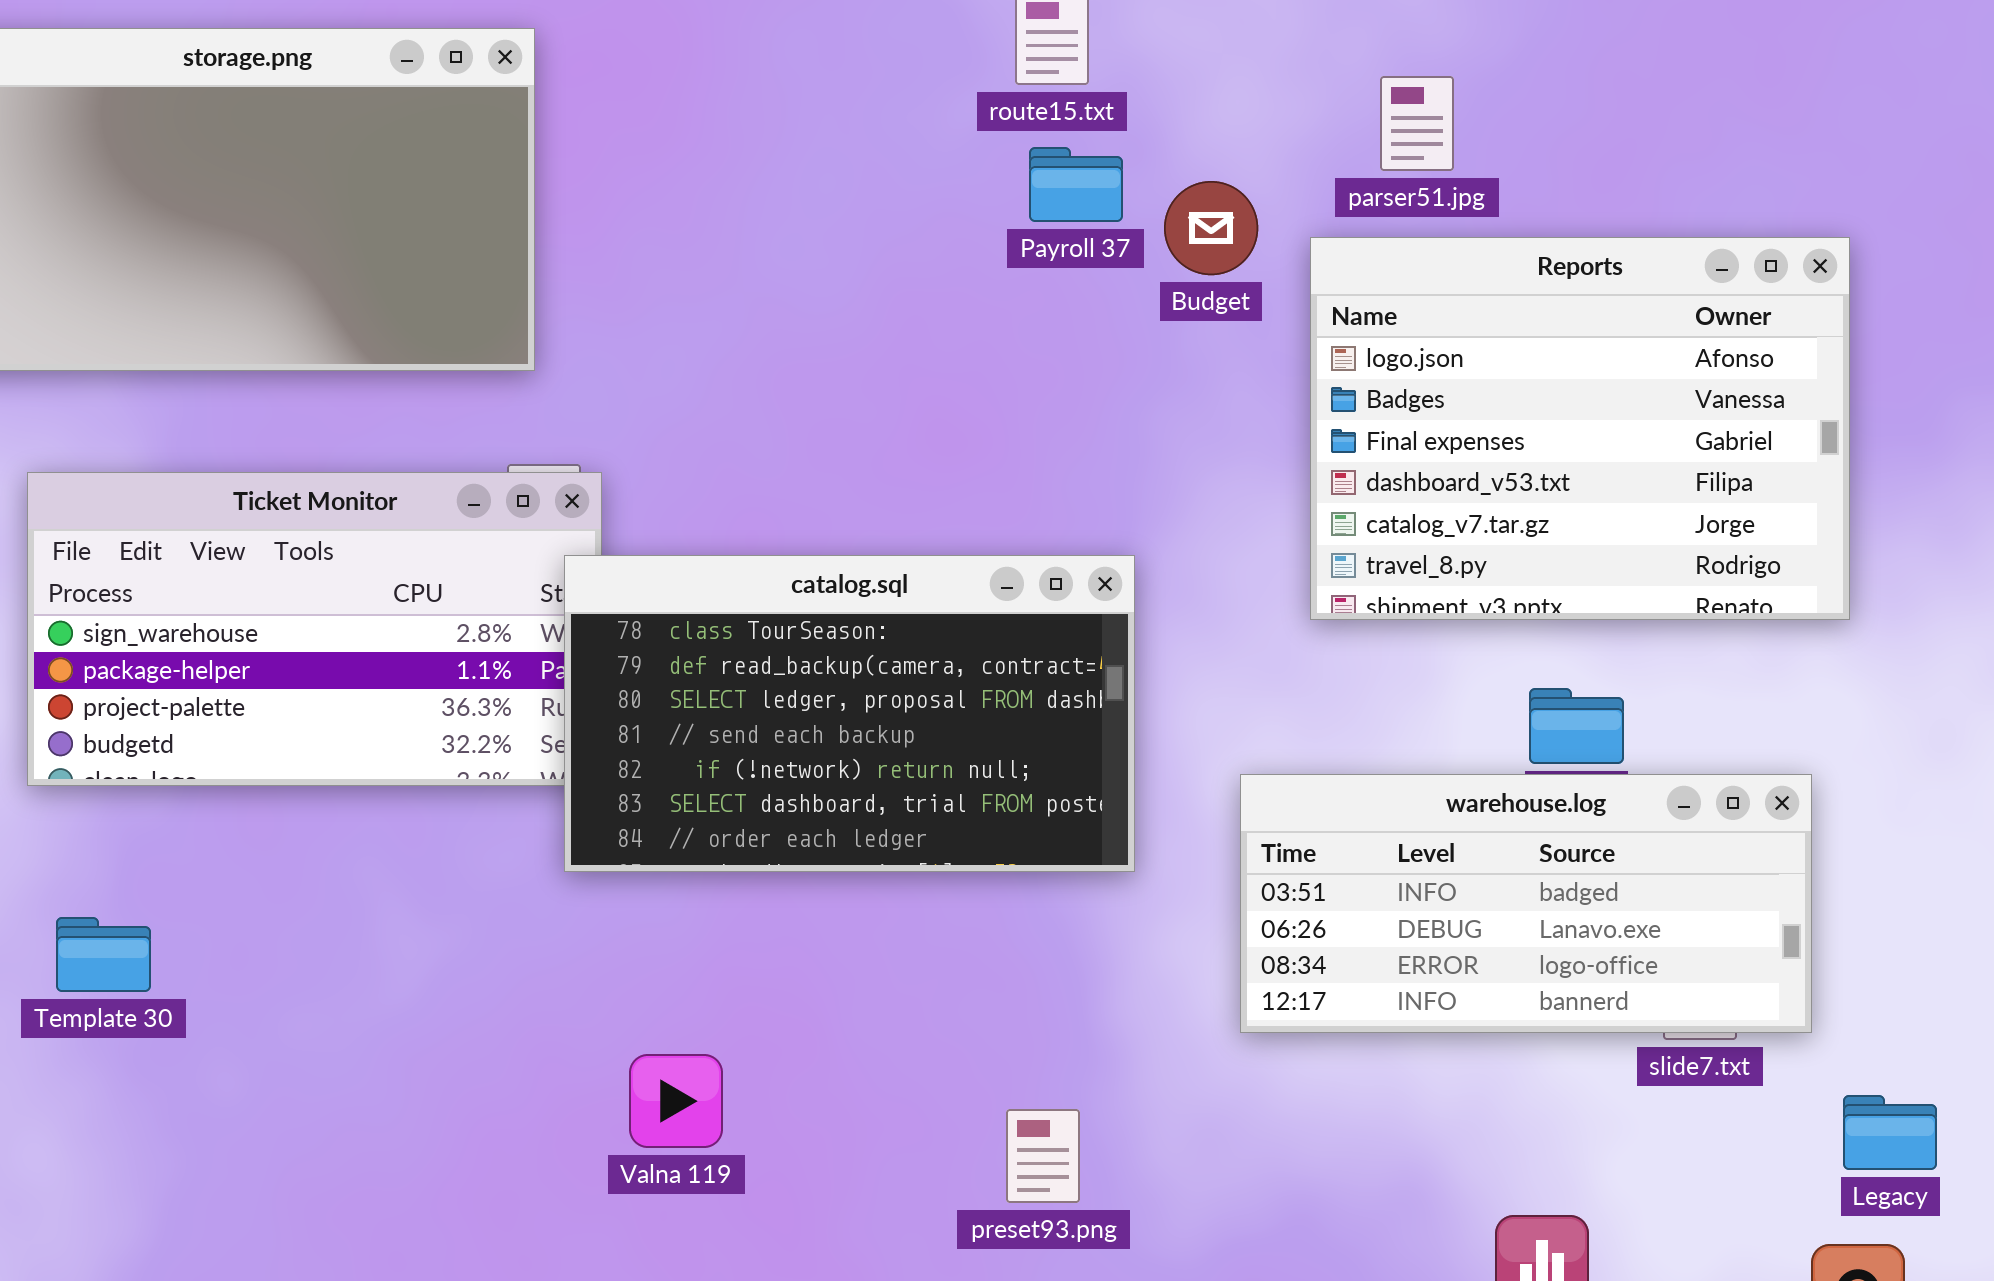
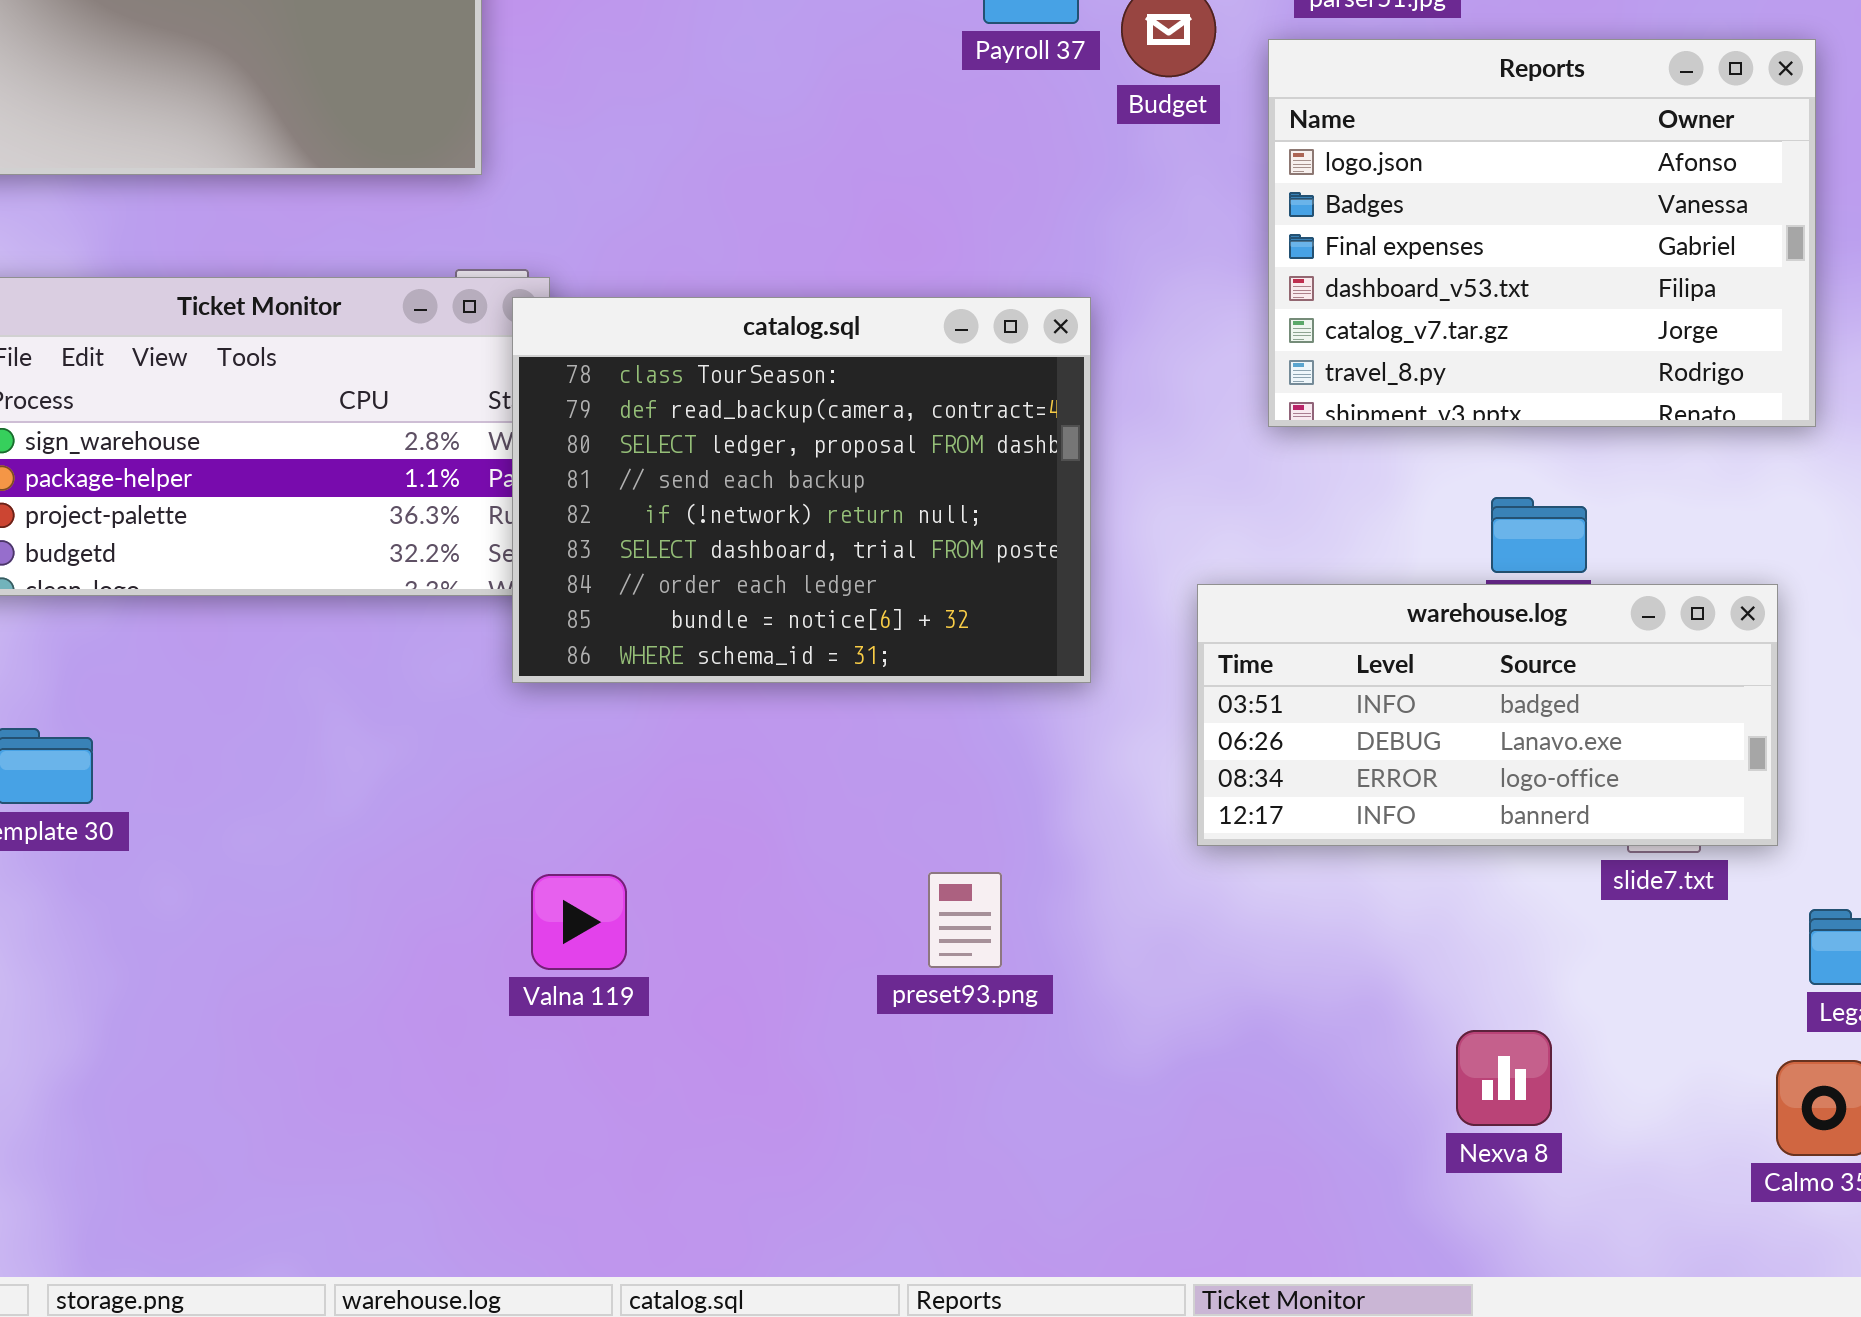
catalog.sql: [564,555,1135,872] -> [512,297,1091,683], resized
Valna 119: [629,1054,723,1148] -> [531,874,627,970], moved
preset93.png: [1006,1109,1080,1203] -> [928,872,1002,968], moved

